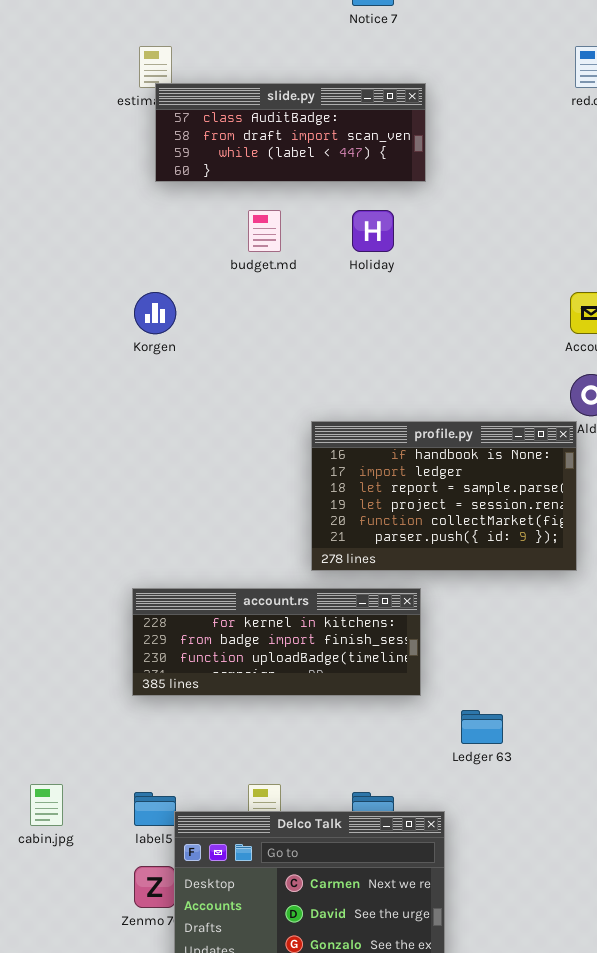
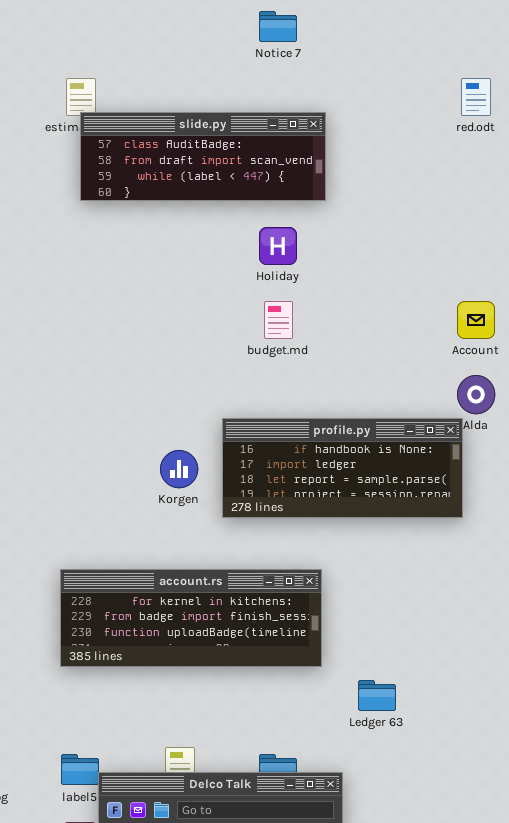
budget.md: [248,210,281,252] -> [264,301,293,339], moved
Korgen: [134,292,176,334] -> [160,450,198,488], moved
profile.py: [311,421,577,571] -> [222,418,463,518], resized

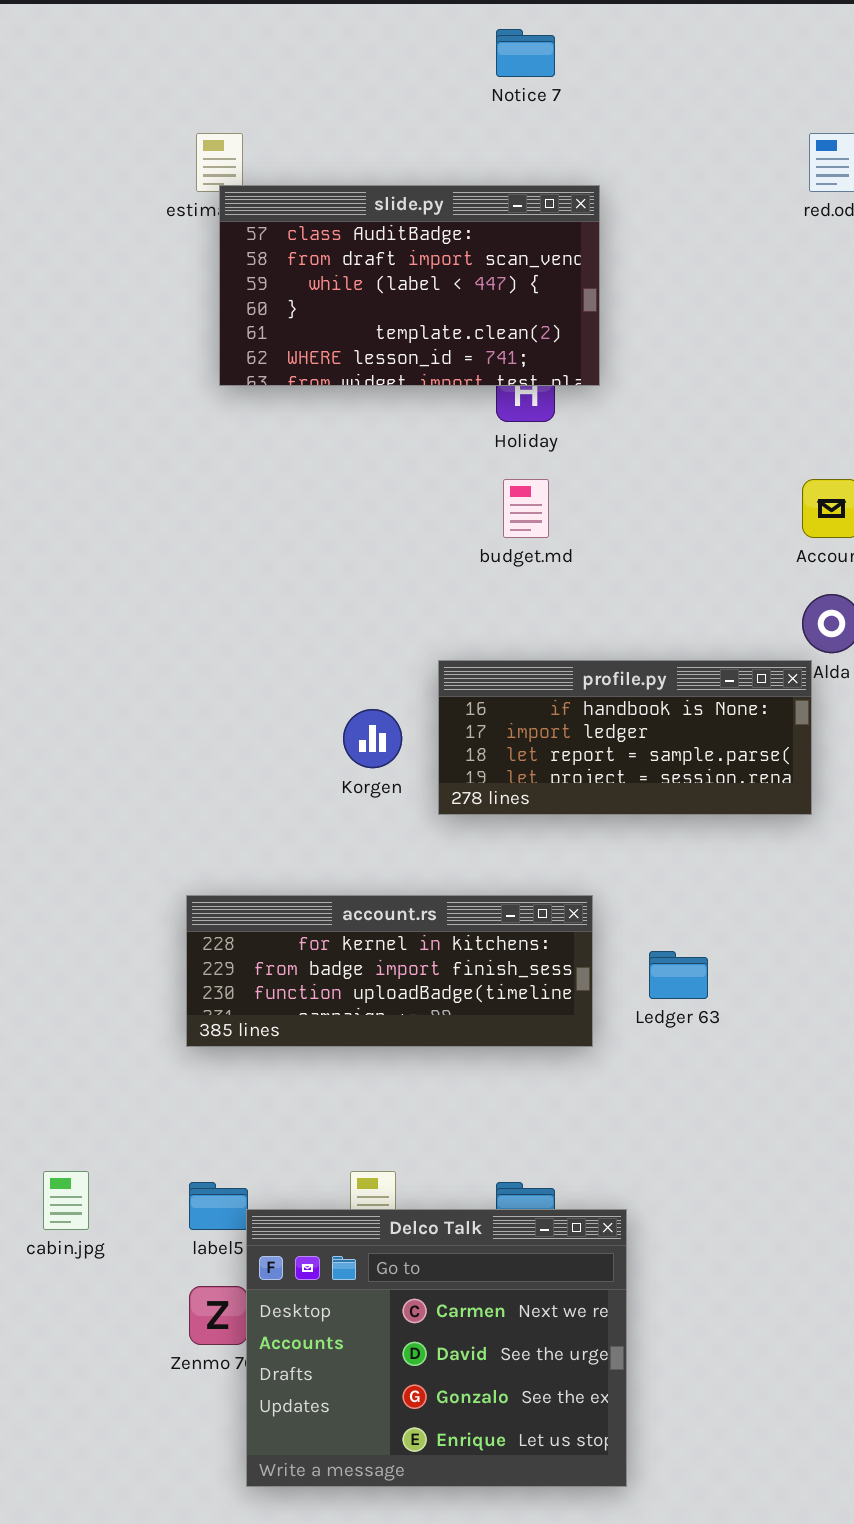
slide.py: [80,112,326,201] -> [219,185,600,386], resized
Ledger 63: [358,680,396,711] -> [649,951,708,999], moved

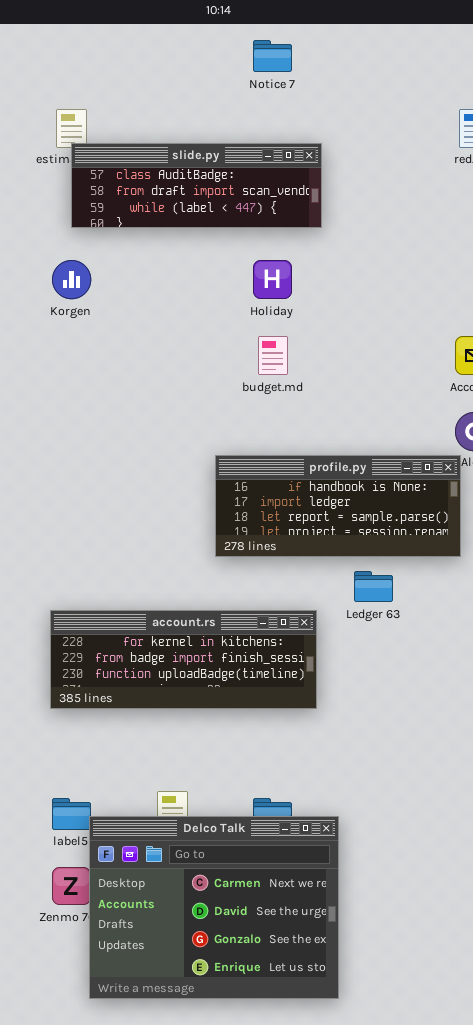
slide.py: [219,185,600,386] -> [71,143,322,228], resized
Korgen: [343,709,402,768] -> [52,260,91,299], moved
Ledger 63: [649,951,708,999] -> [354,571,393,602], moved

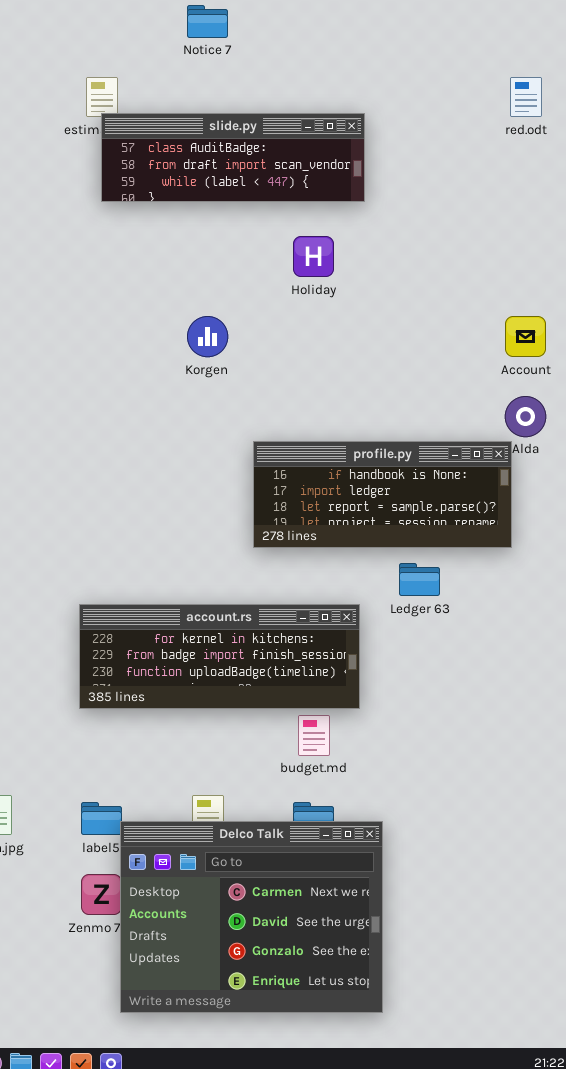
Notice 7: [253,40,292,72] -> [187,5,228,38], moved
Korgen: [52,260,91,299] -> [187,316,228,357], moved
budget.md: [258,336,288,375] -> [298,715,330,756], moved

